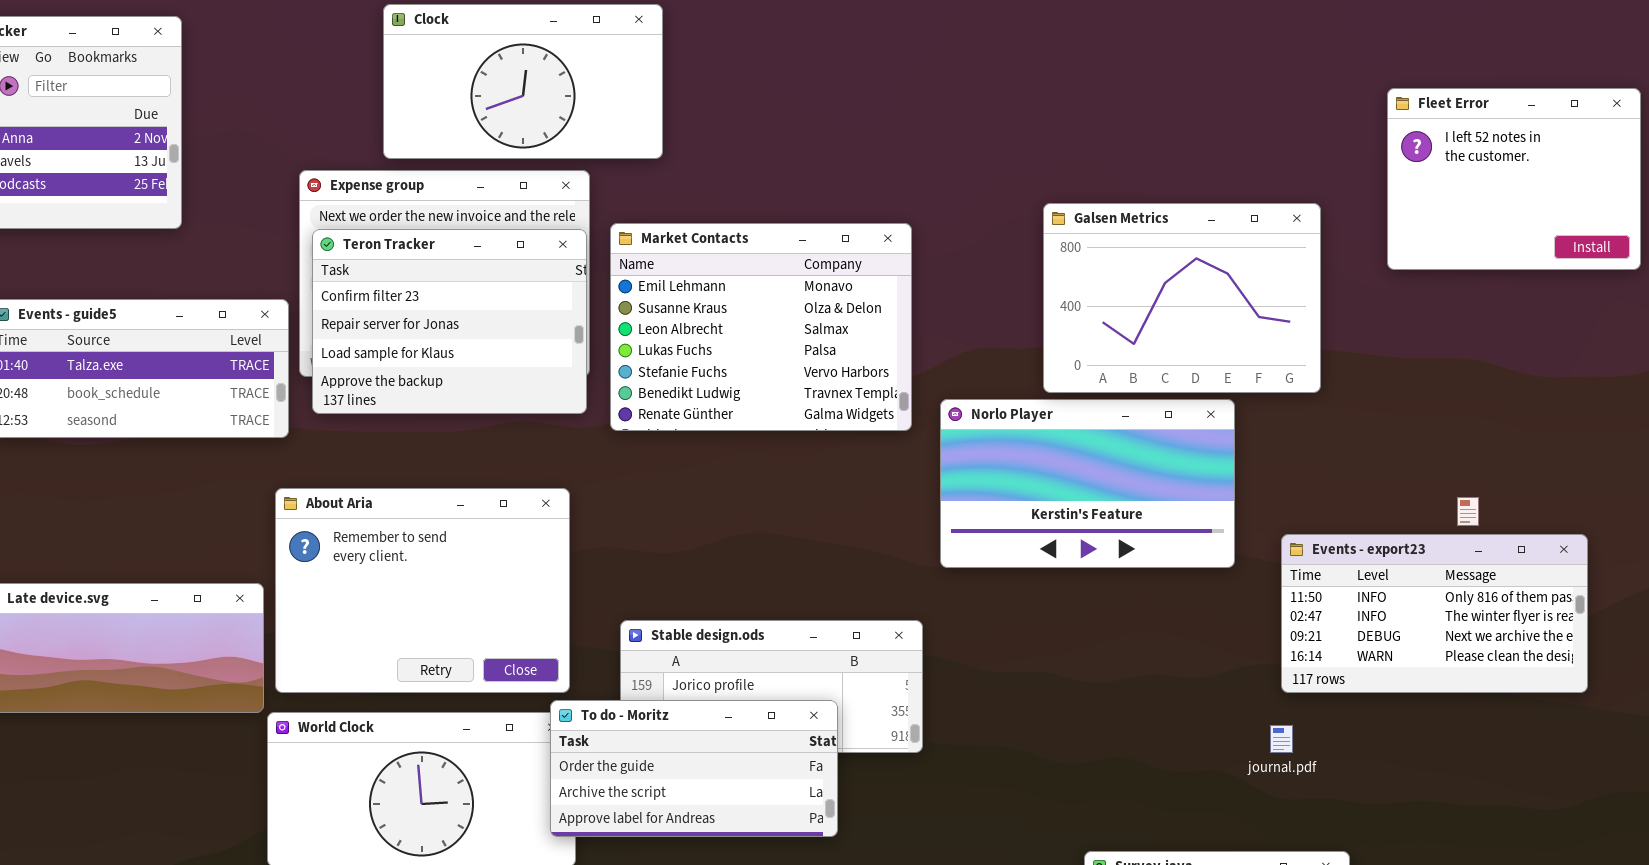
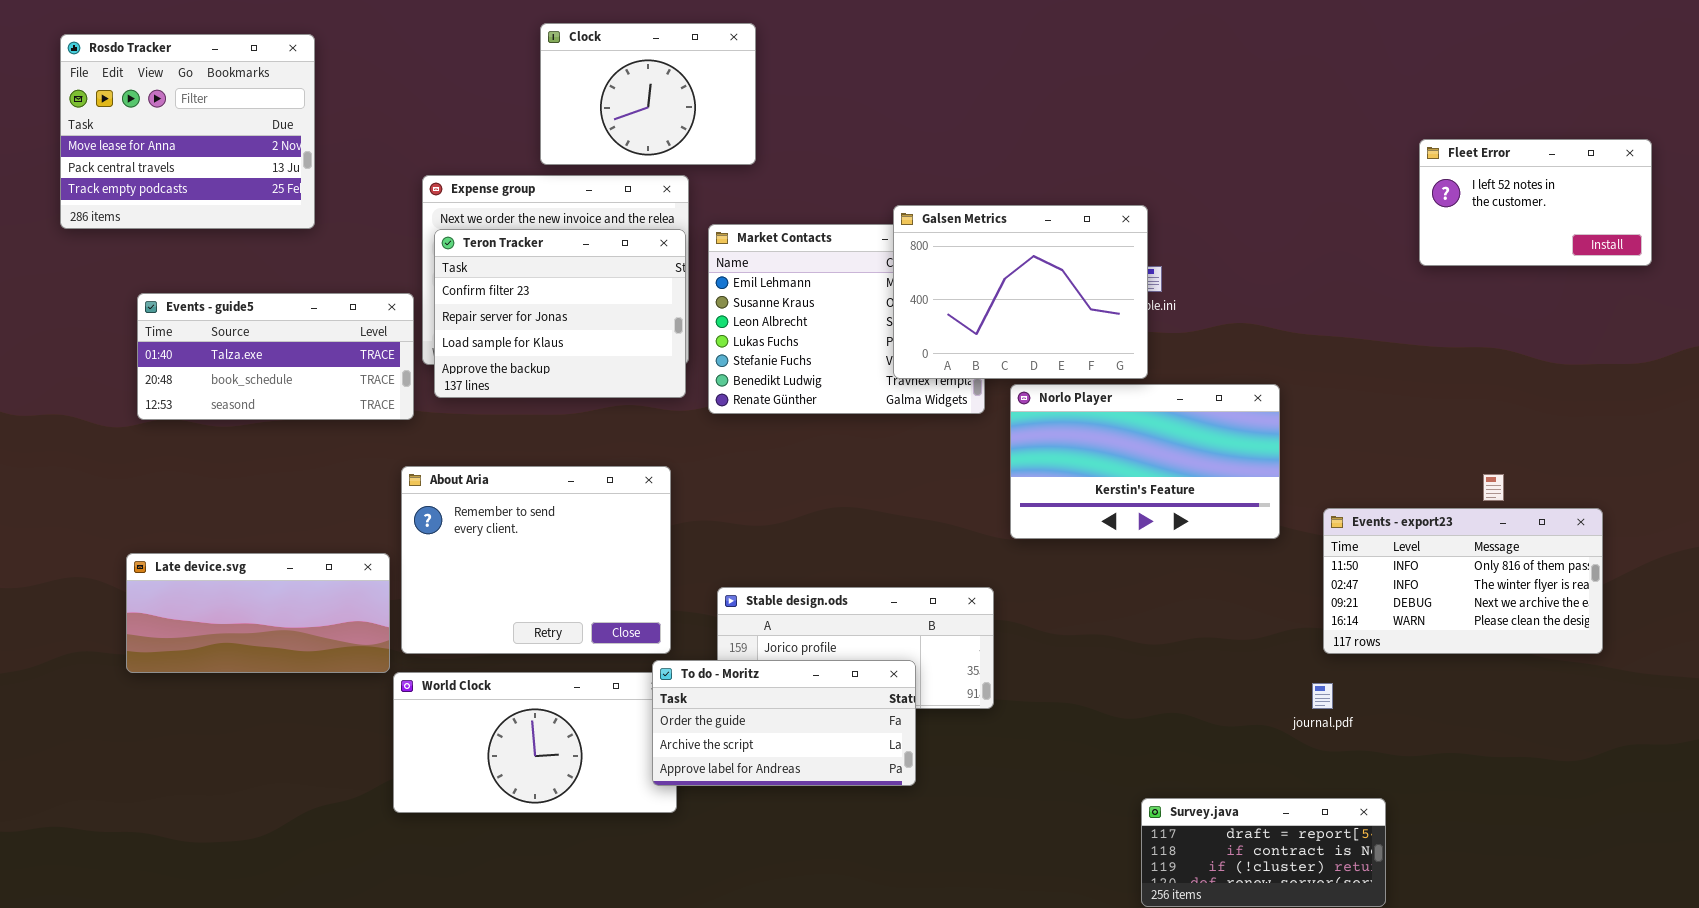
Clock: [383,4,663,159] -> [540,23,756,165], resized
Fleet Error: [1387,88,1641,270] -> [1419,139,1652,266], resized
Galsen Metrics: [1043,203,1321,393] -> [893,205,1148,379], moved

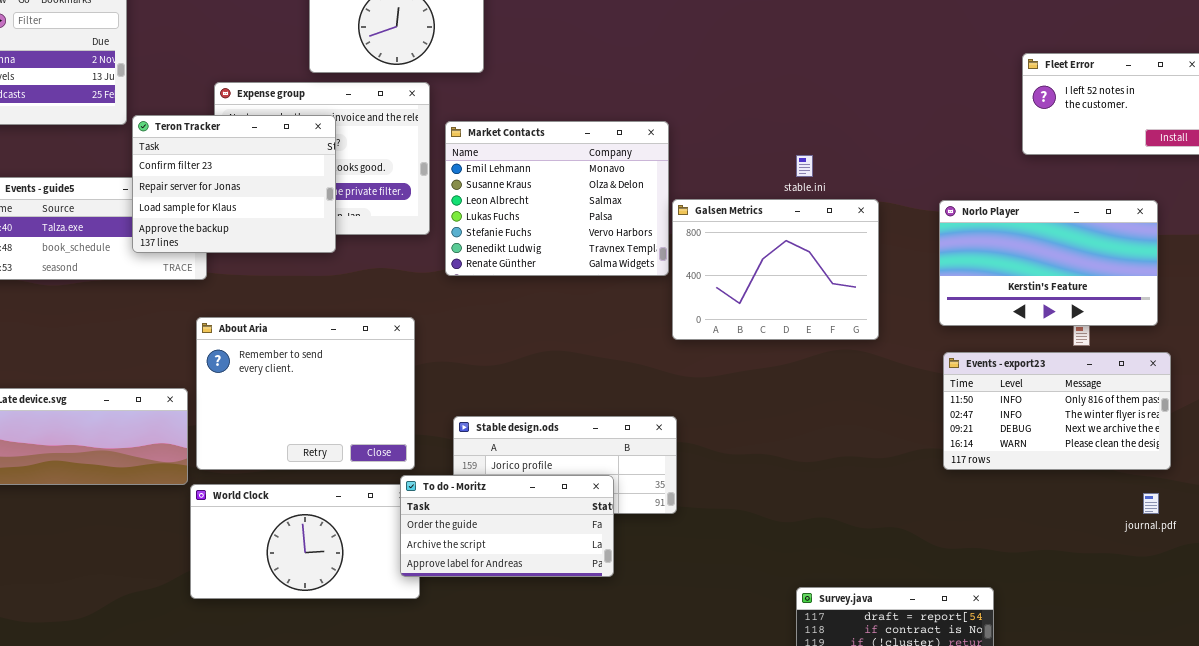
Galsen Metrics: [893,205,1148,379] -> [672,199,879,340], moved
Teron Tracker: [434,229,686,398] -> [132,115,336,253], moved
Norlo Player: [1010,384,1280,539] -> [939,200,1158,326], moved
journal.pdf: [1312,683,1333,709] -> [1143,493,1159,514], moved

